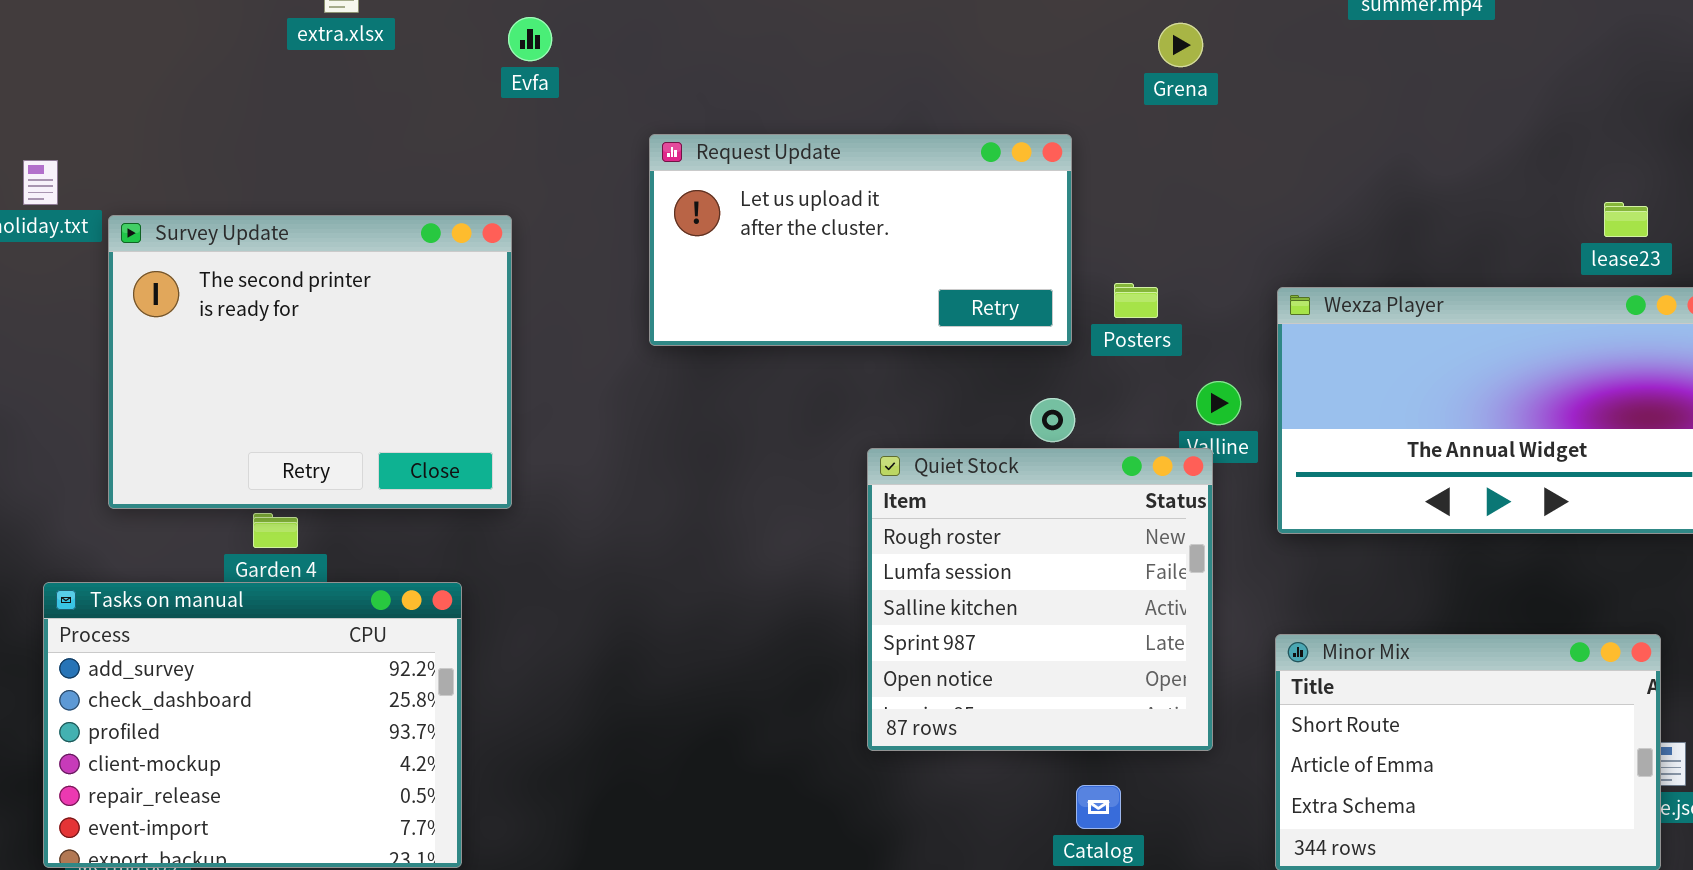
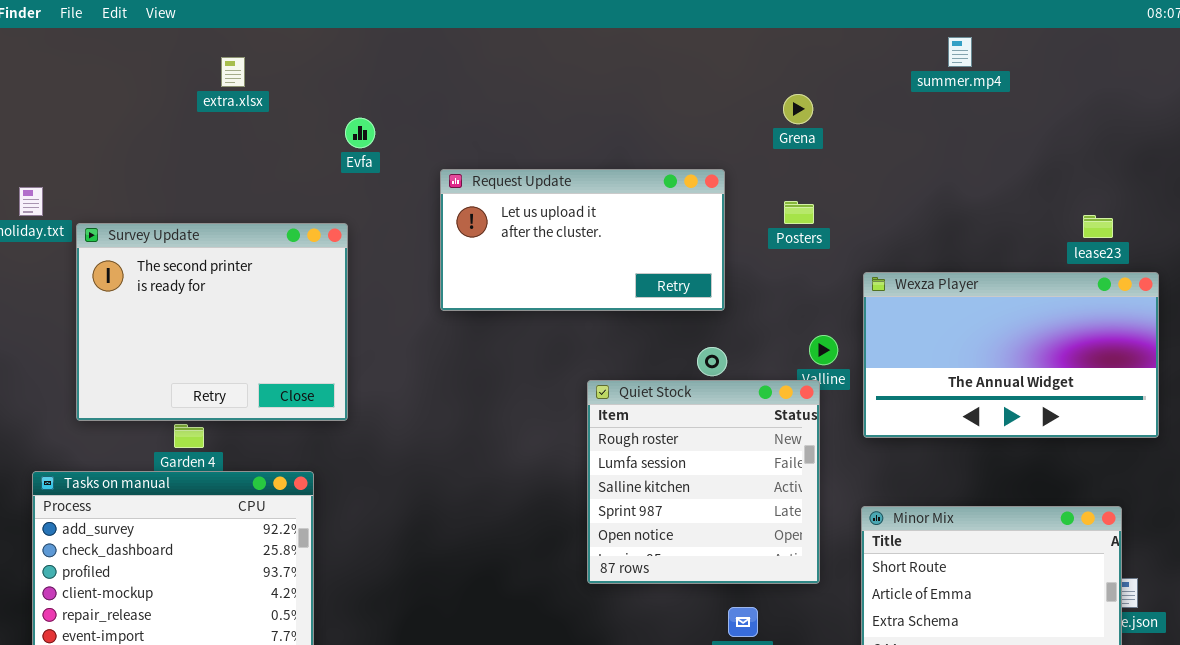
Evfa: [508,17,552,61] -> [345,118,375,148], moved
Posters: [1114,283,1158,318] -> [784,201,814,224], moved

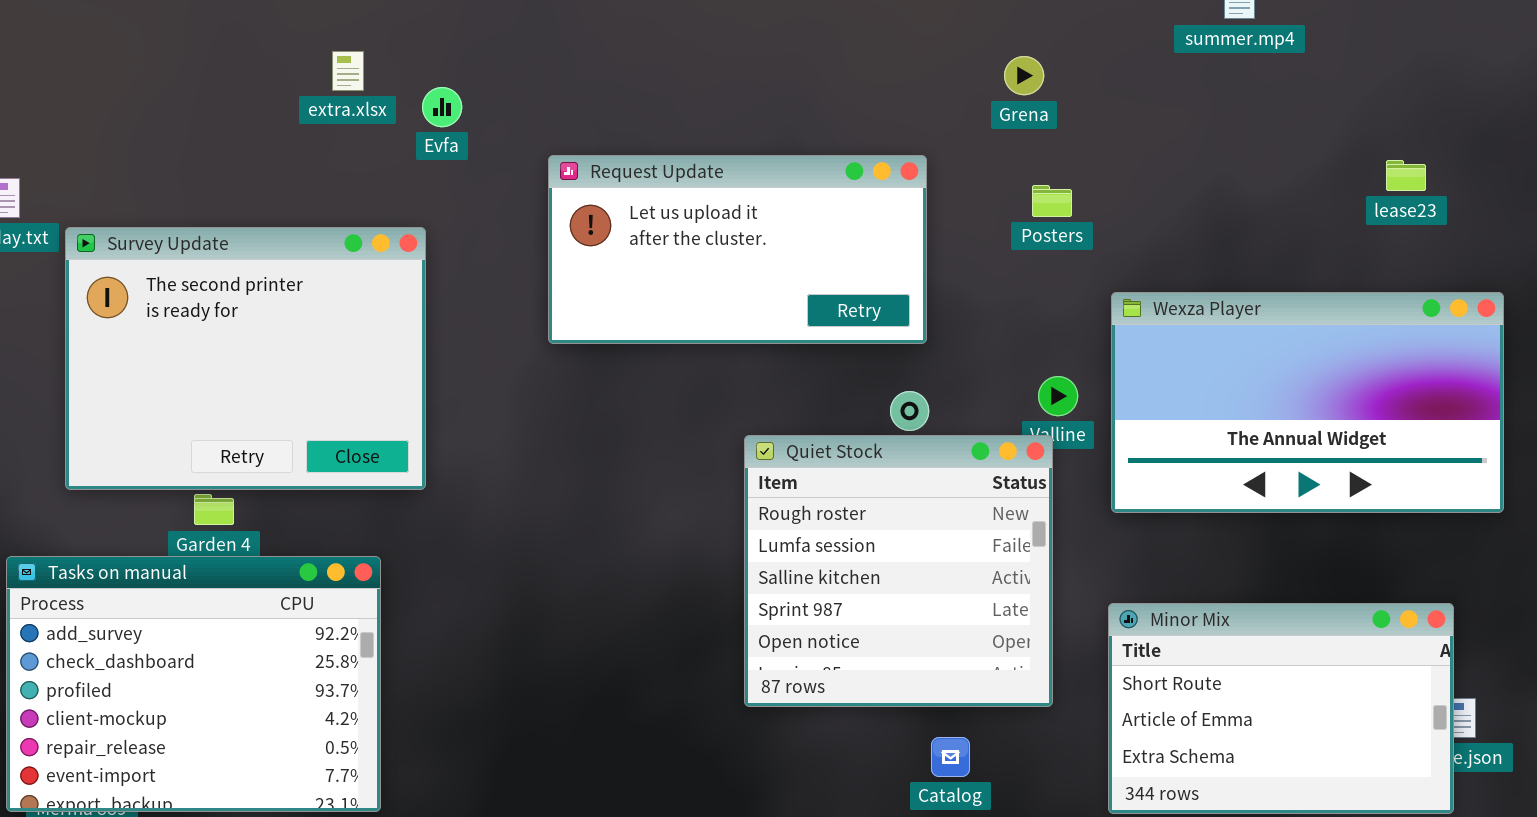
extra.xlsx: [221,57,245,87] -> [332,51,364,91], moved
Posters: [784,201,814,224] -> [1032,185,1072,217], moved
lease23: [1083,215,1113,238] -> [1386,160,1426,191], moved

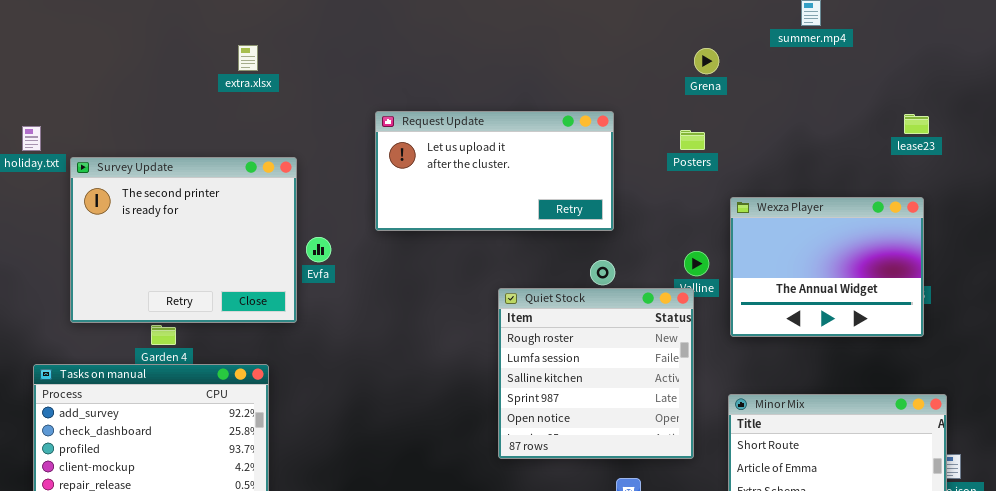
Grena: [1004,56,1044,95] -> [694,48,719,74], moved
Evfa: [422,87,462,127] -> [306,237,331,262], moved
Wexza Player: [1111,292,1504,513] -> [730,197,924,337], resized

